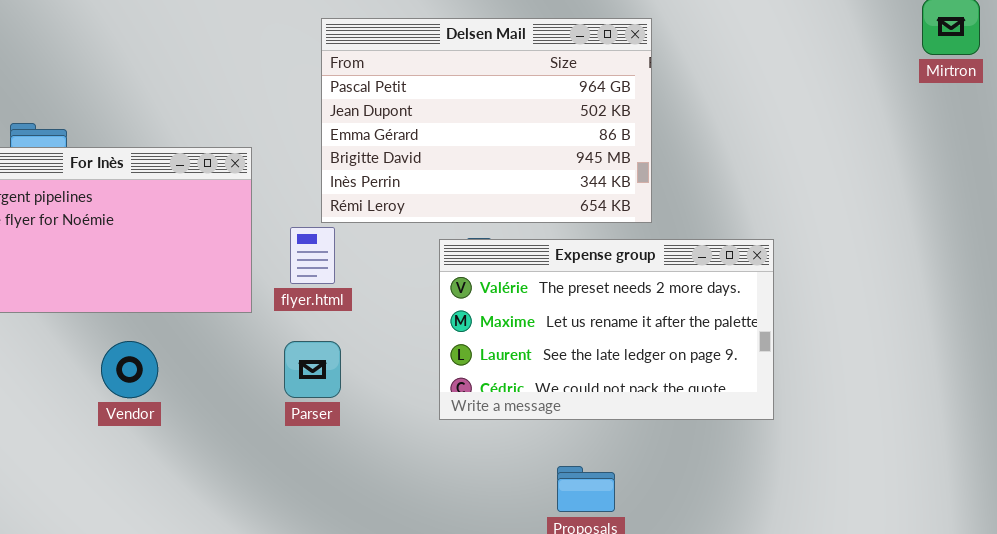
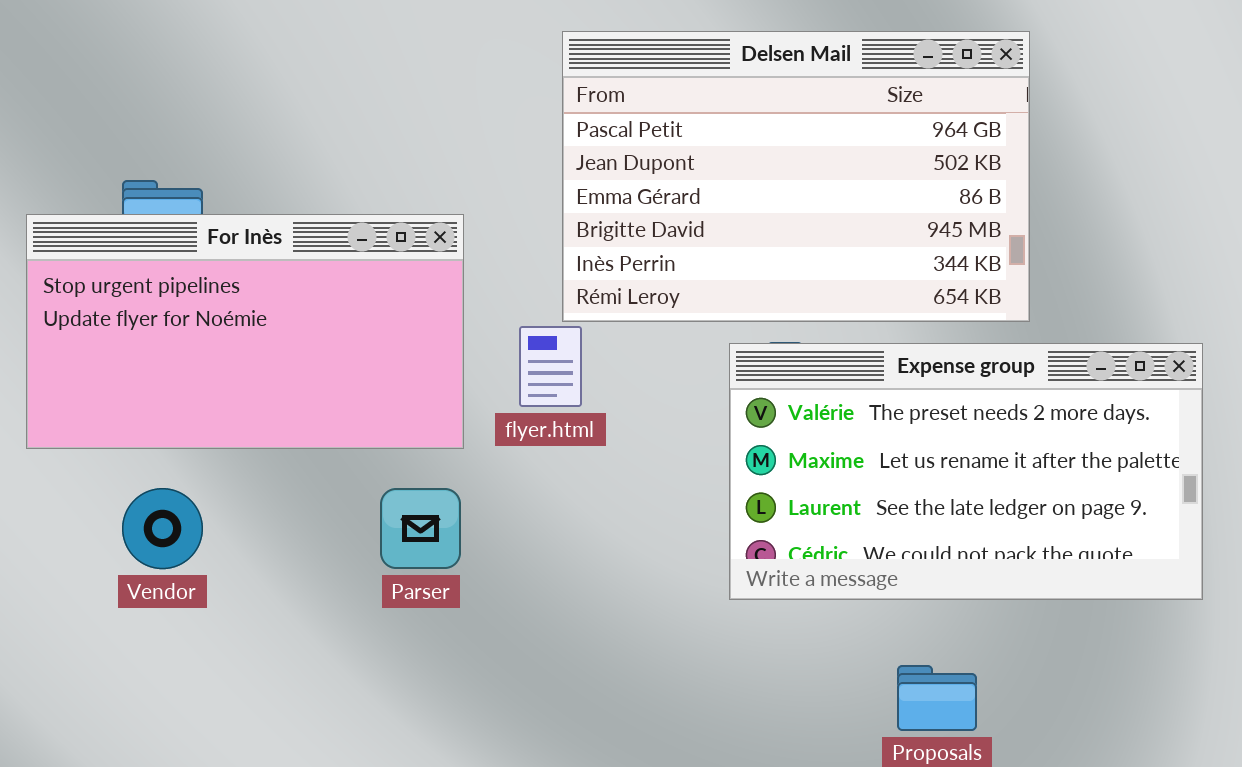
Vendor: [101,341,158,398] -> [122,488,203,569], moved
Parser: [284,341,341,398] -> [380,488,461,569], moved

